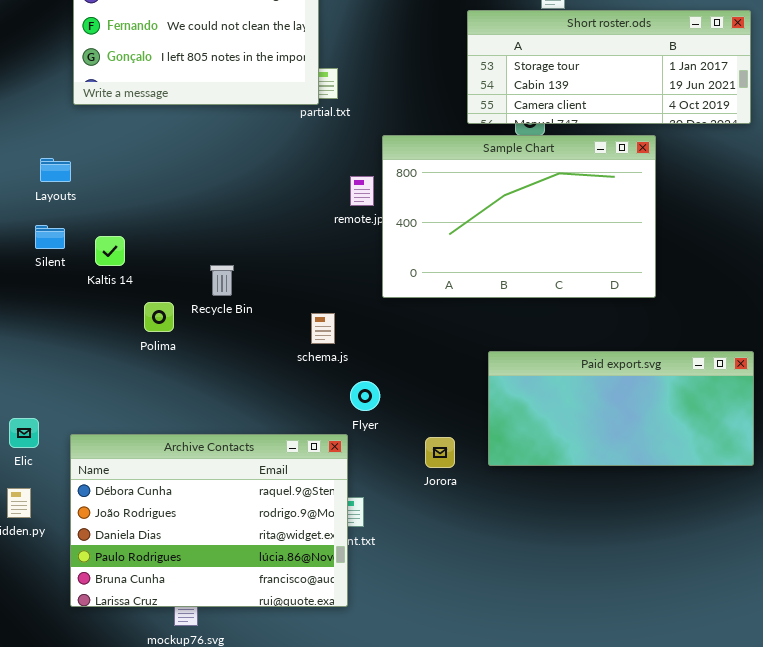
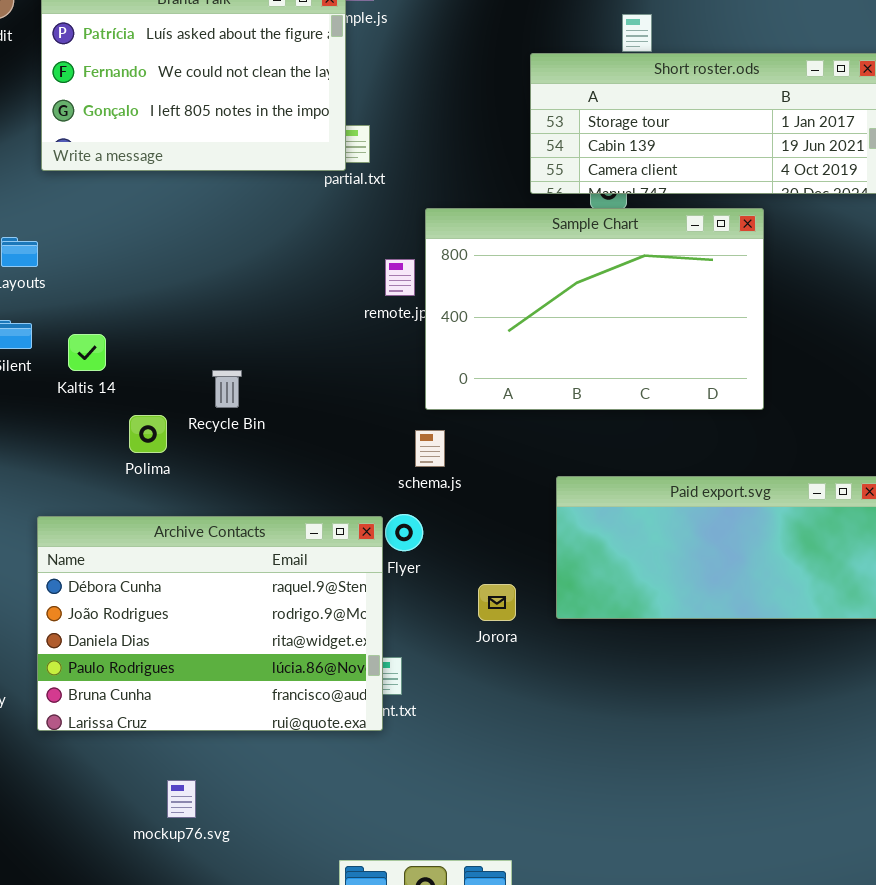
schema.js: [311,313,335,344] -> [415,430,445,467], moved
Archive Contacts: [70,434,348,607] -> [37,516,383,731], moved

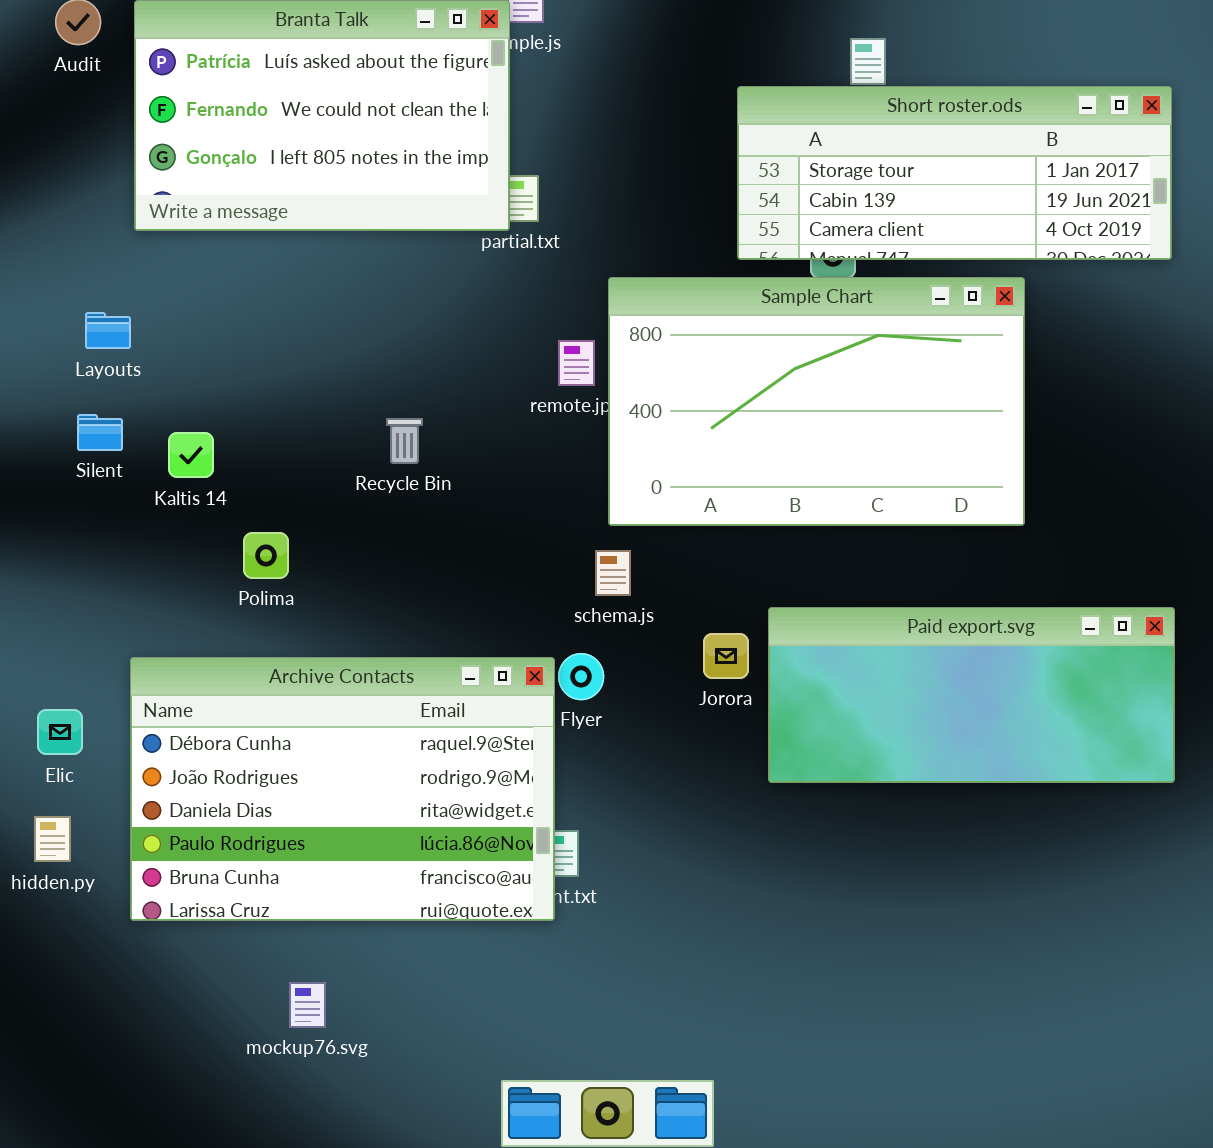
Recycle Bin: [212,370,242,408] -> [386,418,423,464], moved
Jorora: [478,584,516,621] -> [703,633,749,679], moved

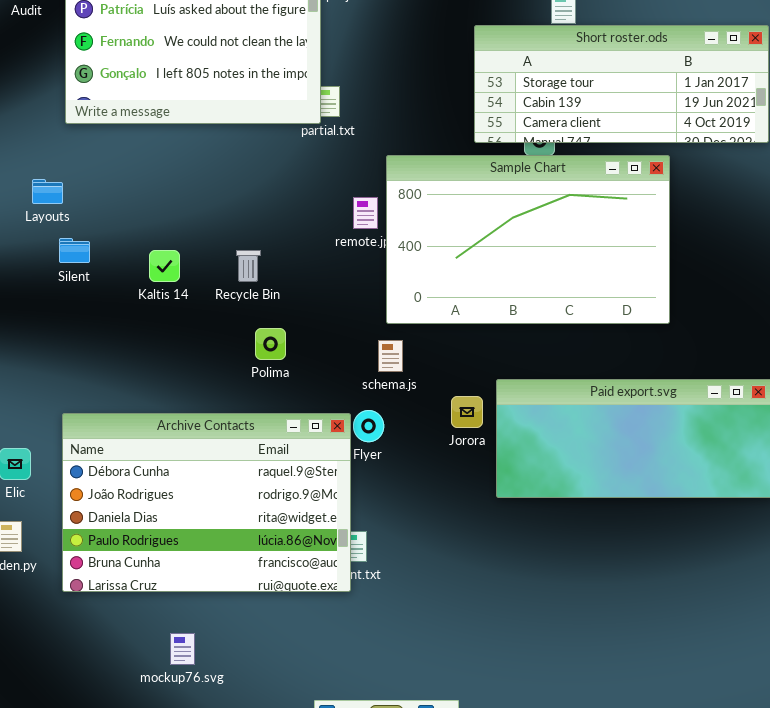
Silent: [77,414,123,451] -> [59,238,90,263], moved
Kaltis 14: [168,432,214,478] -> [149,250,180,282], moved
Polima: [243,532,289,579] -> [255,328,286,360], moved

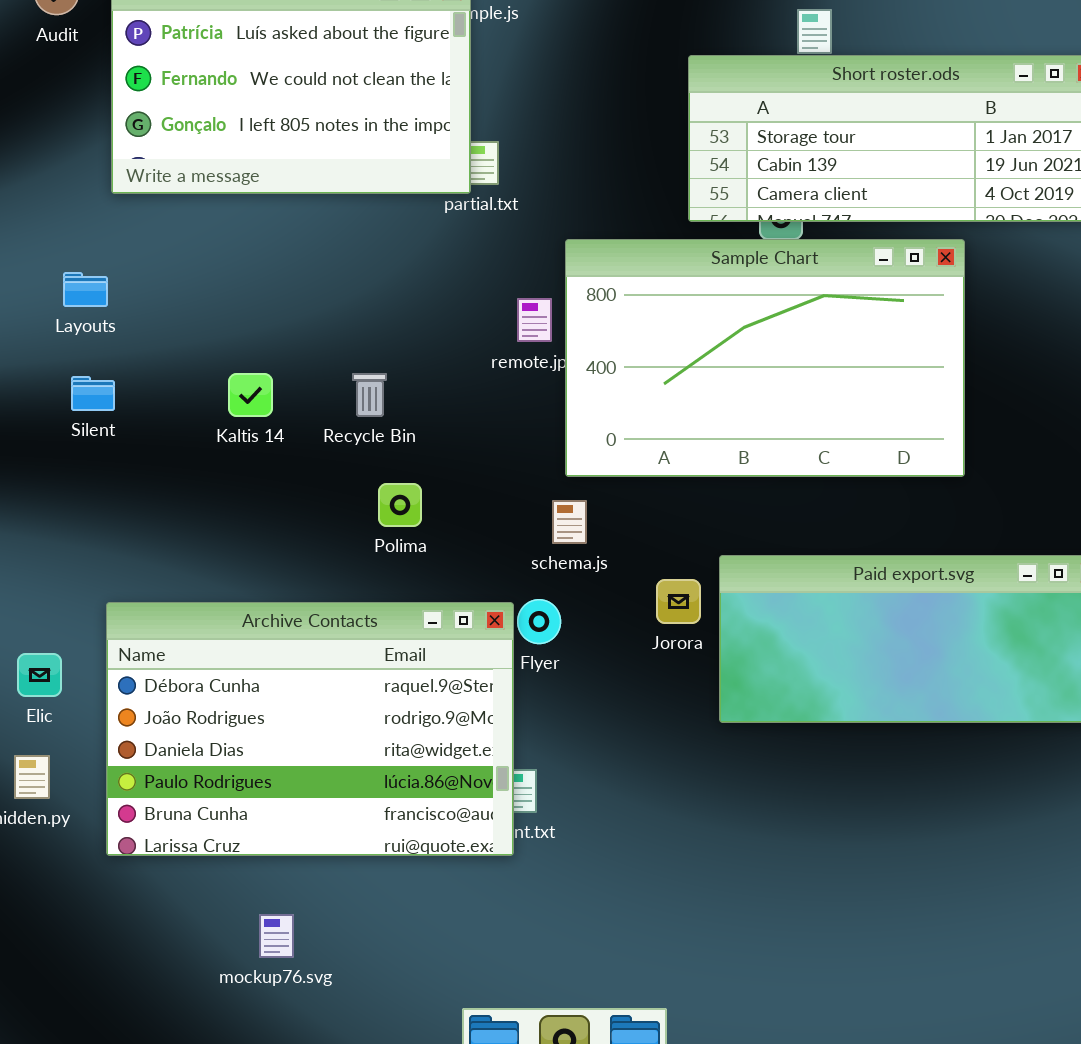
Silent: [59,238,90,263] -> [71,376,115,411], moved

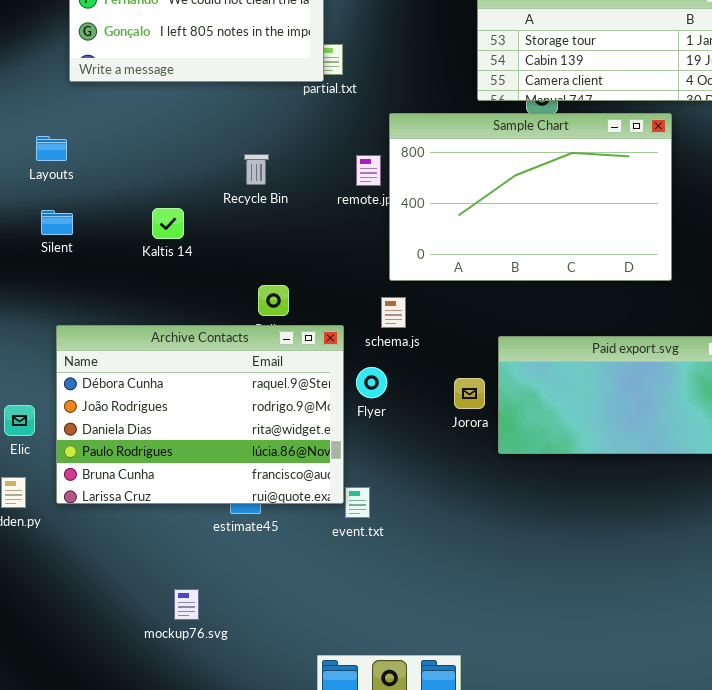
Recycle Bin: [352,373,387,417] -> [244,154,269,185], moved
Jorora: [656,579,701,624] -> [454,378,485,409], moved
Archive Contacts: [106,602,514,856] -> [56,325,344,504], moved

